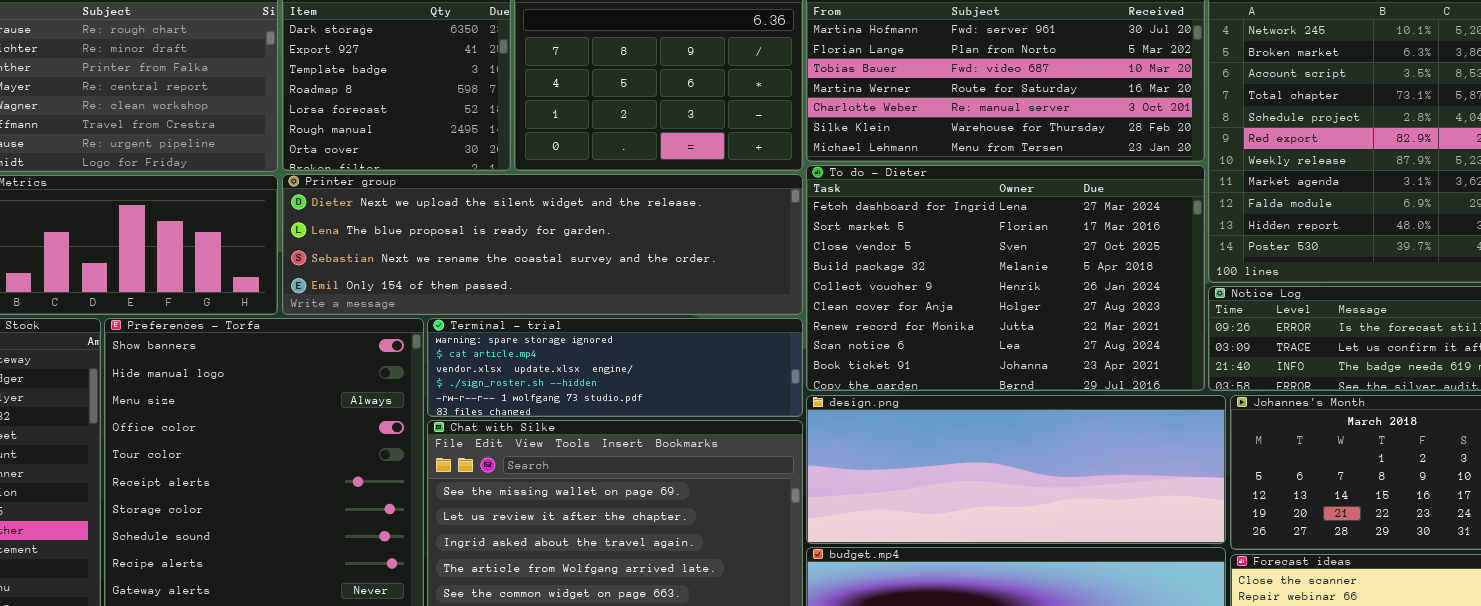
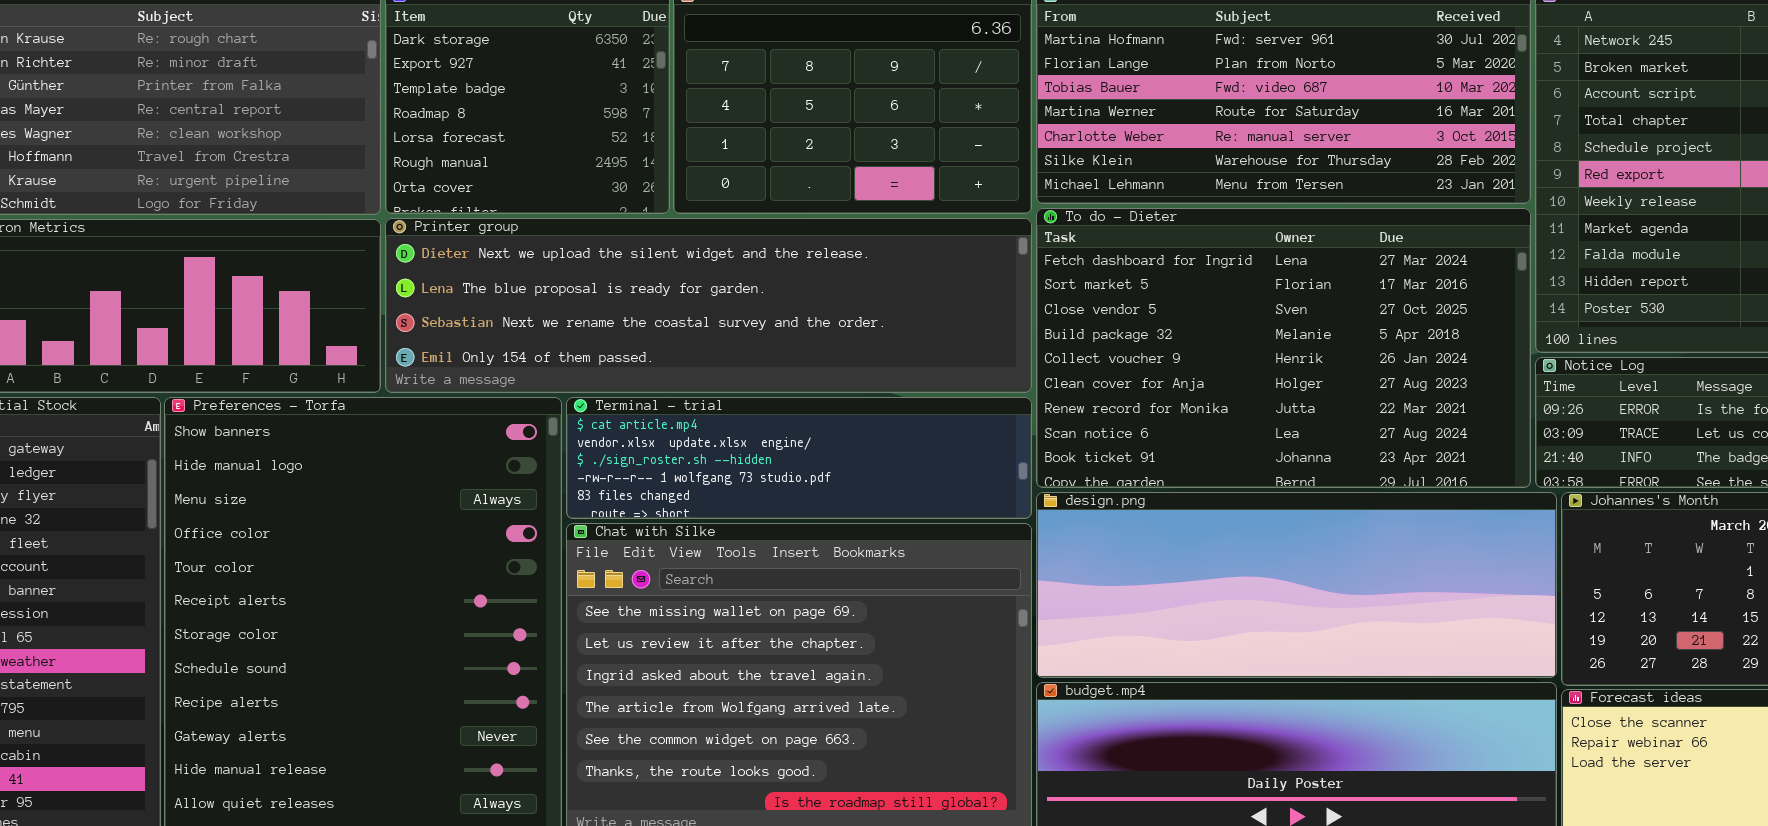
Terminal - trial: [427,318,803,417] -> [566,397,1032,519], scrolled down 1 row

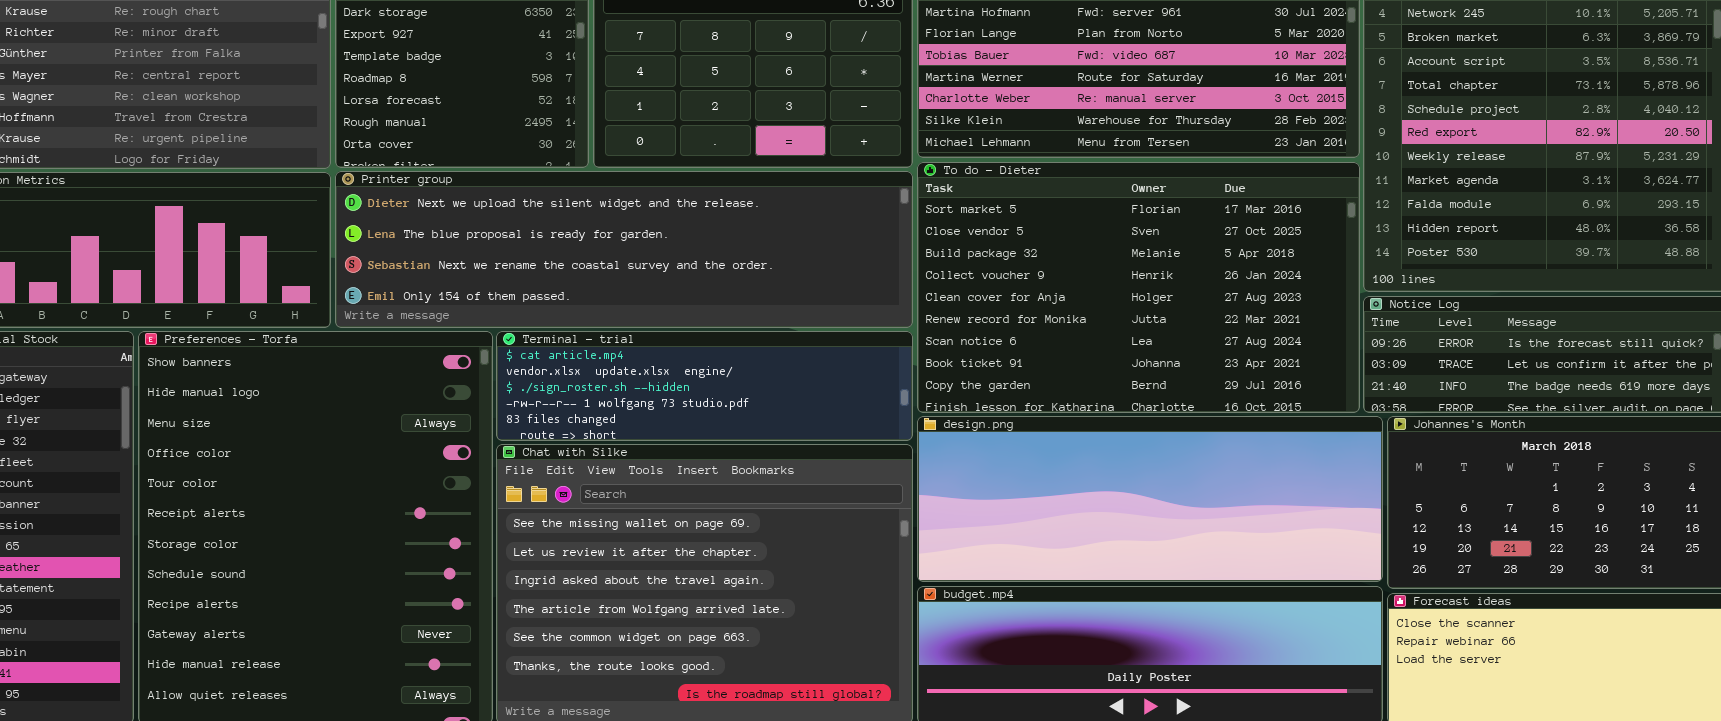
To do - Dieter: [1036,208,1531,488] -> [917,162,1360,413], scrolled down 1 row

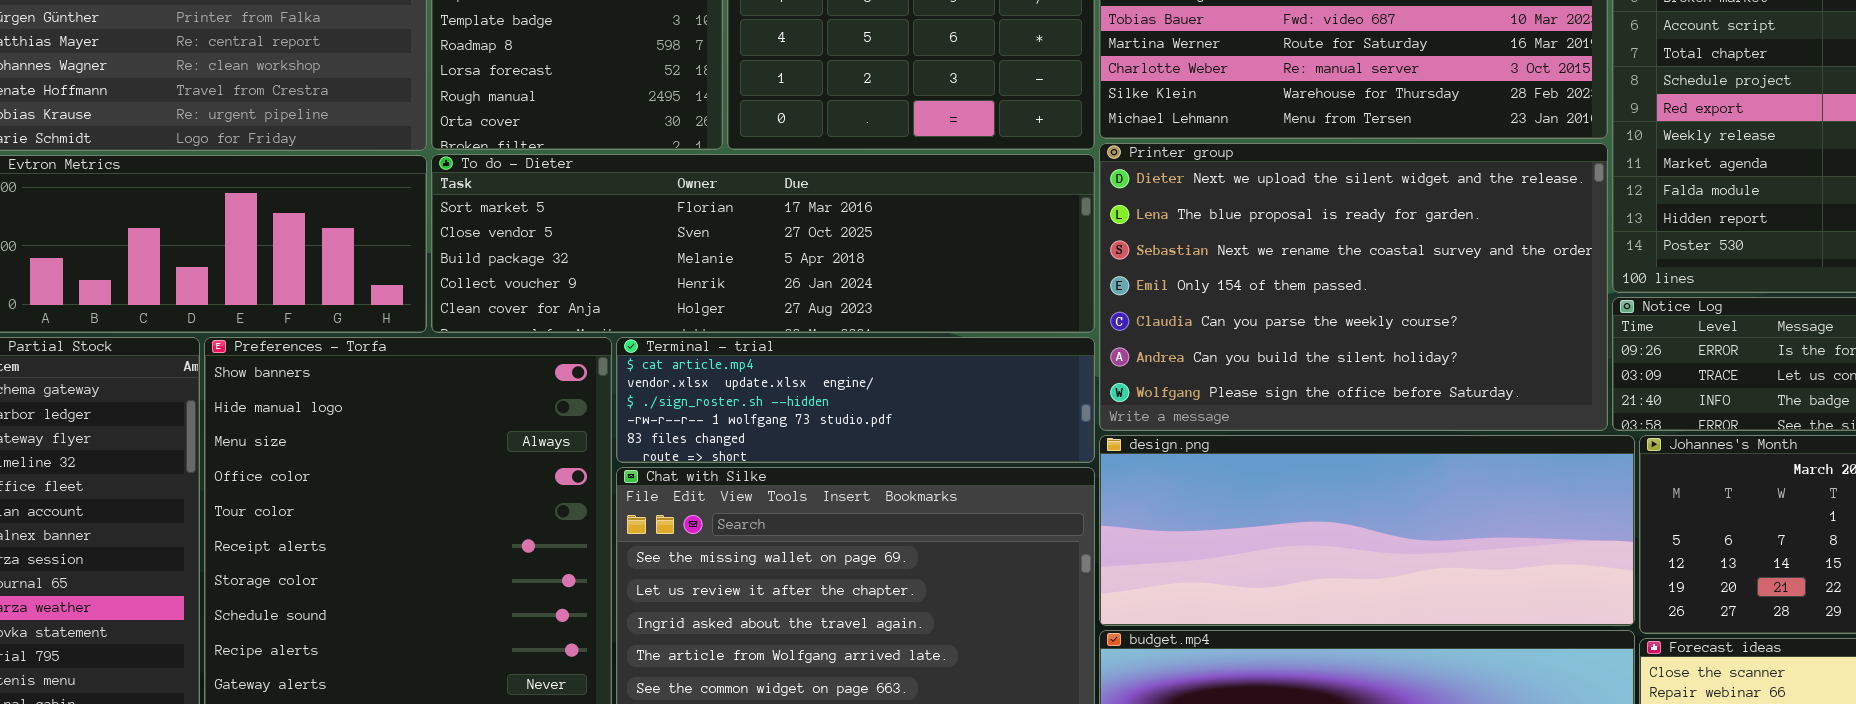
To do - Dieter: [917,162,1360,413] -> [431,154,1095,333], moved, resized
Printer group: [335,171,913,328] -> [1099,143,1608,431], moved, resized

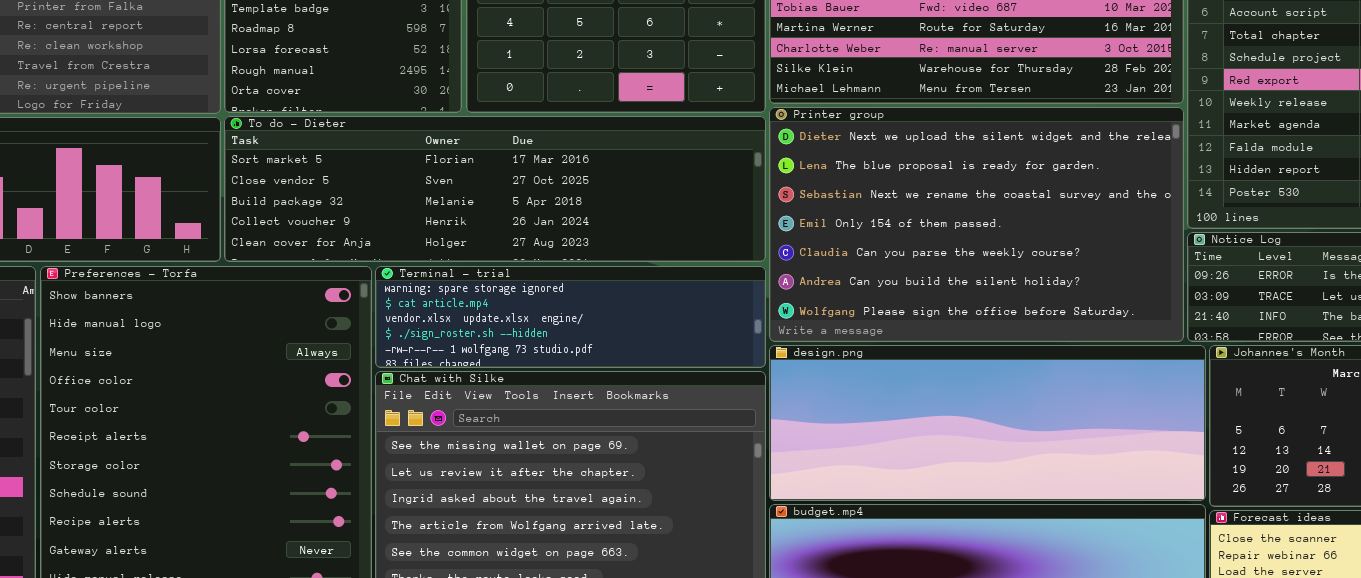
Terminal - trial: [616,337,1095,463] -> [375,266,766,368], scrolled up 1 row

